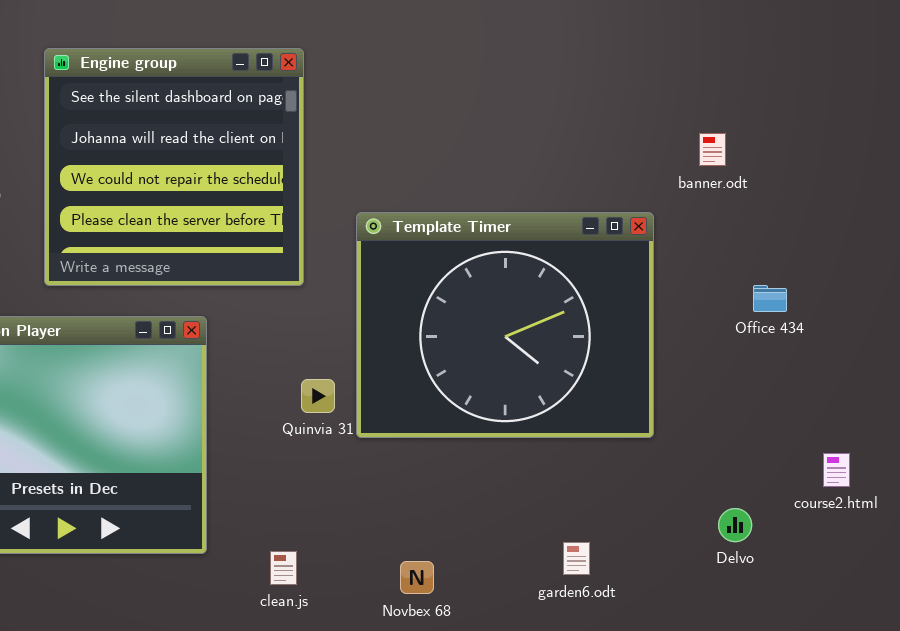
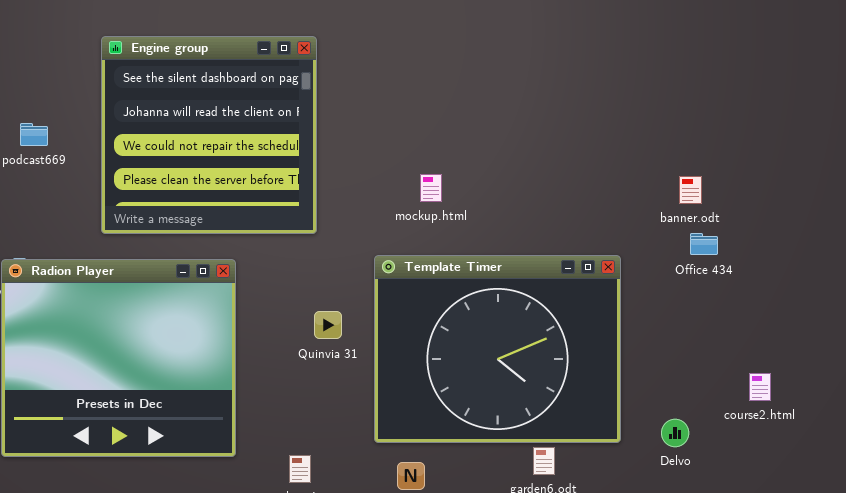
banner.odt: [699,133,726,166] -> [679,176,702,204], moved
Template Timer: [356,212,654,438] -> [374,255,621,443], moved

